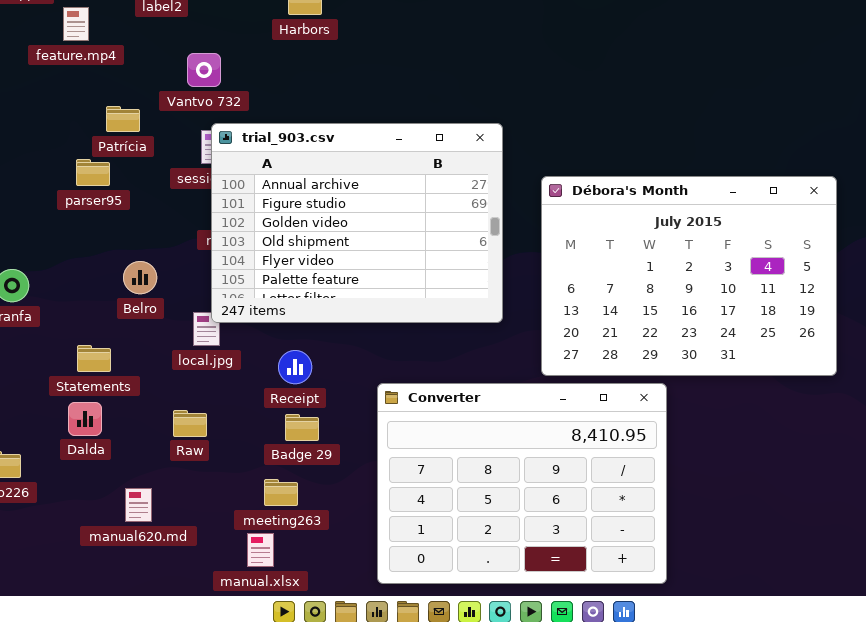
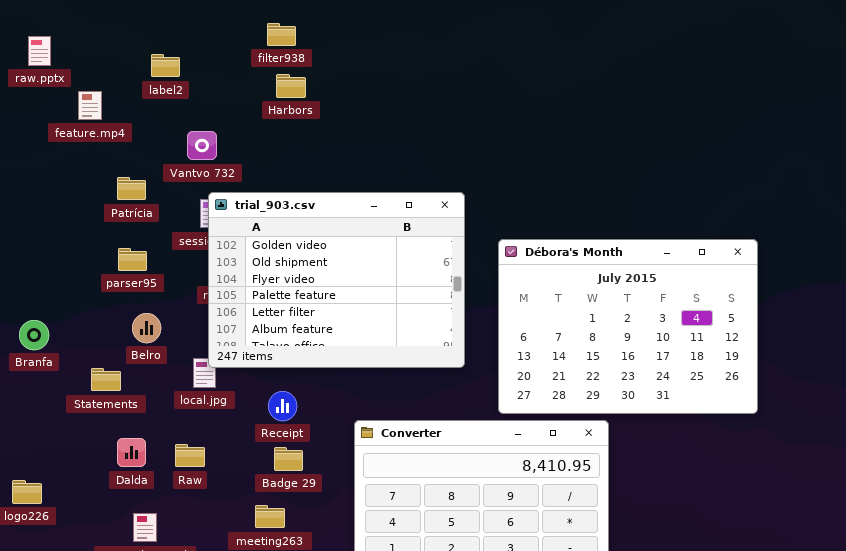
trial_903.csv: [211,123,503,323] -> [208,192,465,368], scrolled down 2 rows
parser95: [76,159,110,186] -> [118,248,147,271], moved
Statements: [77,345,111,372] -> [91,368,121,391], moved
Dalda: [68,402,102,436] -> [117,438,146,467], moved

